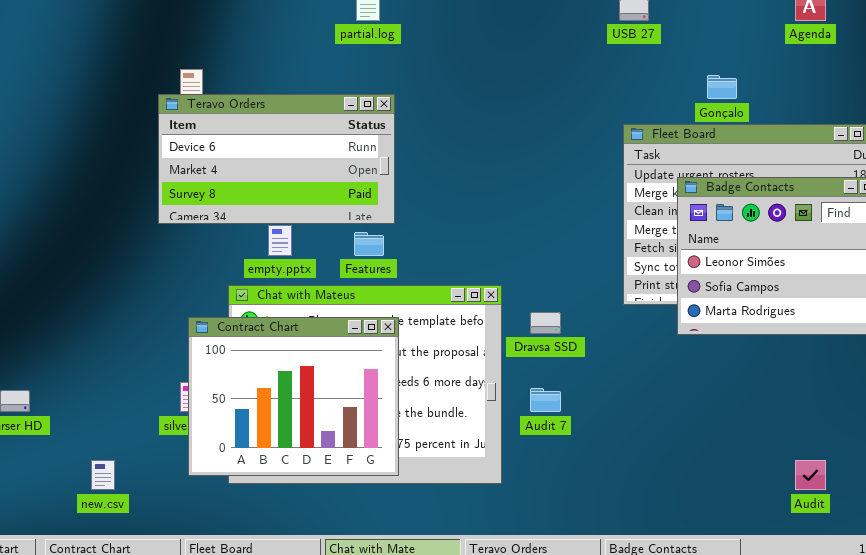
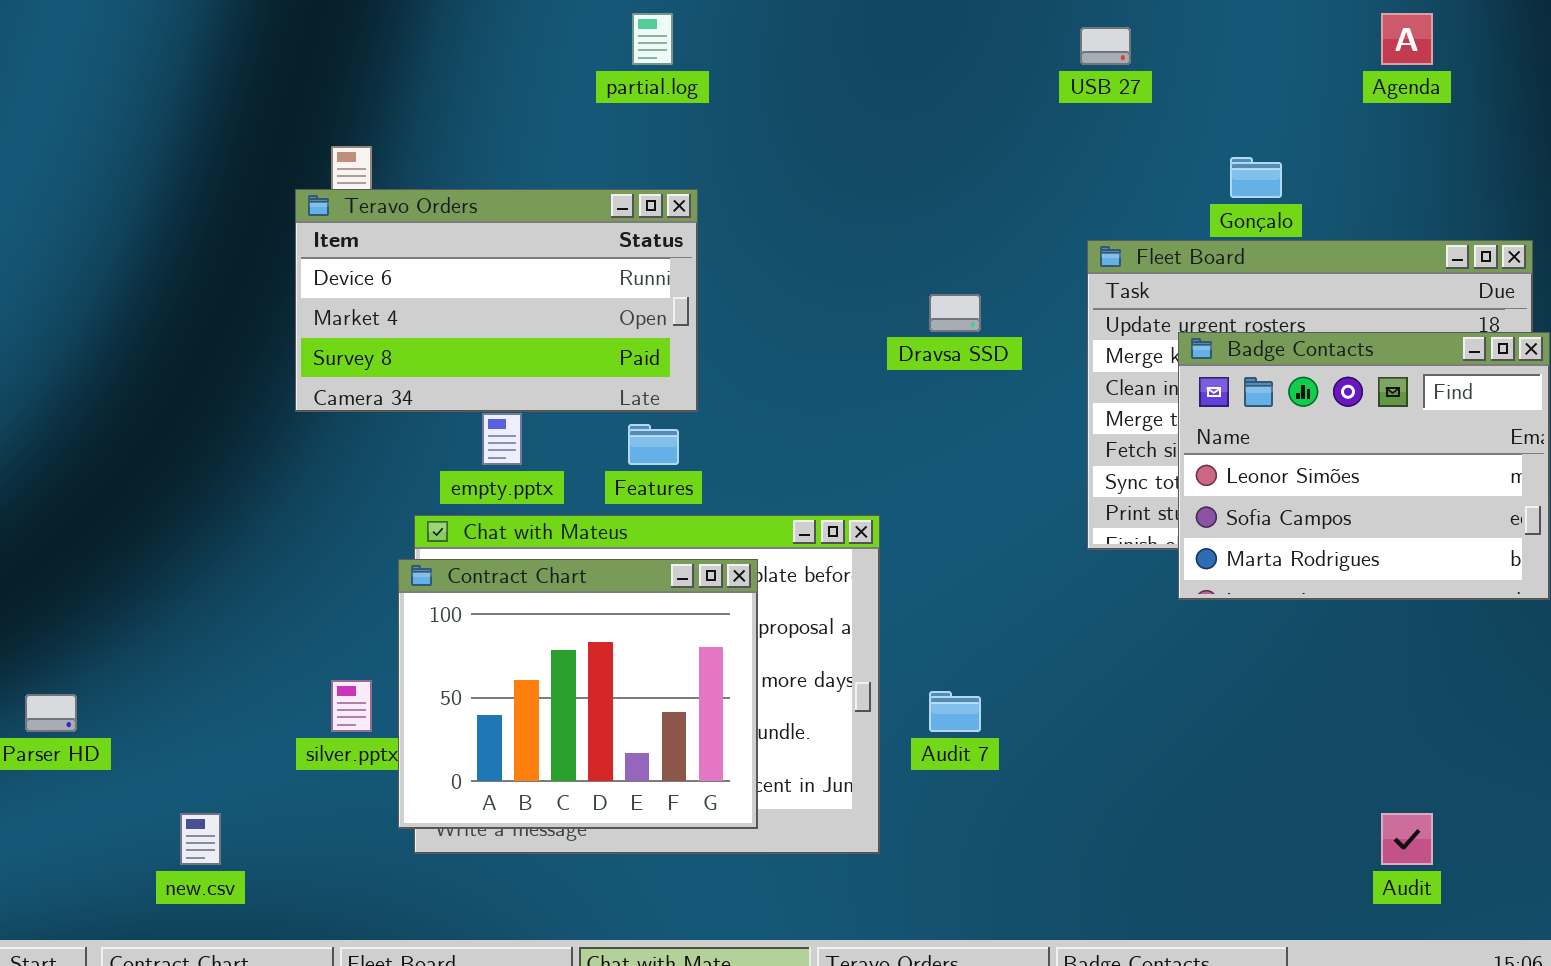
Dravsa SSD: [530,312,561,334] -> [929,294,981,332], moved
Contract Chart: [188,317,399,476] -> [398,559,758,829], moved

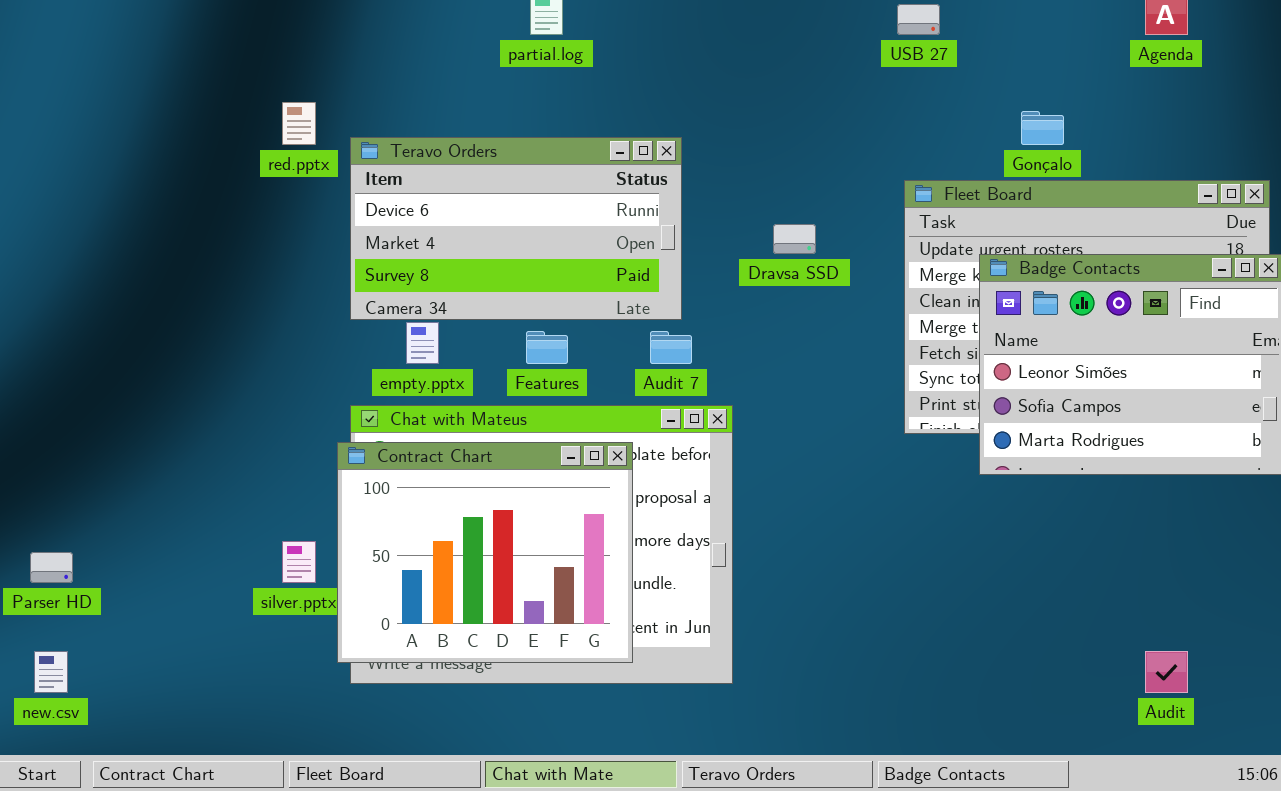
Teravo Orders: [295,189,698,412] -> [350,137,682,320], moved
Audit 7: [929,691,981,732] -> [650,331,692,364], moved
new.csv: [180,813,221,865] -> [34,651,68,693], moved

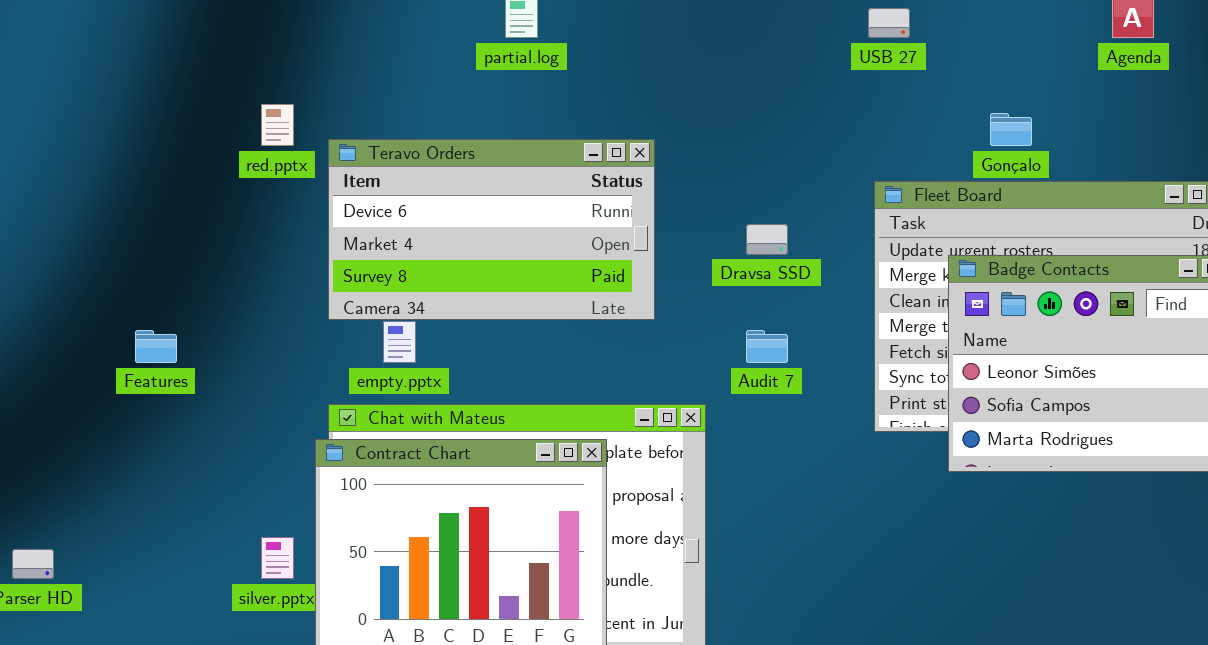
Features: [526,331,568,364] -> [135,330,177,363], moved
Audit 7: [650,331,692,364] -> [746,330,788,363], moved

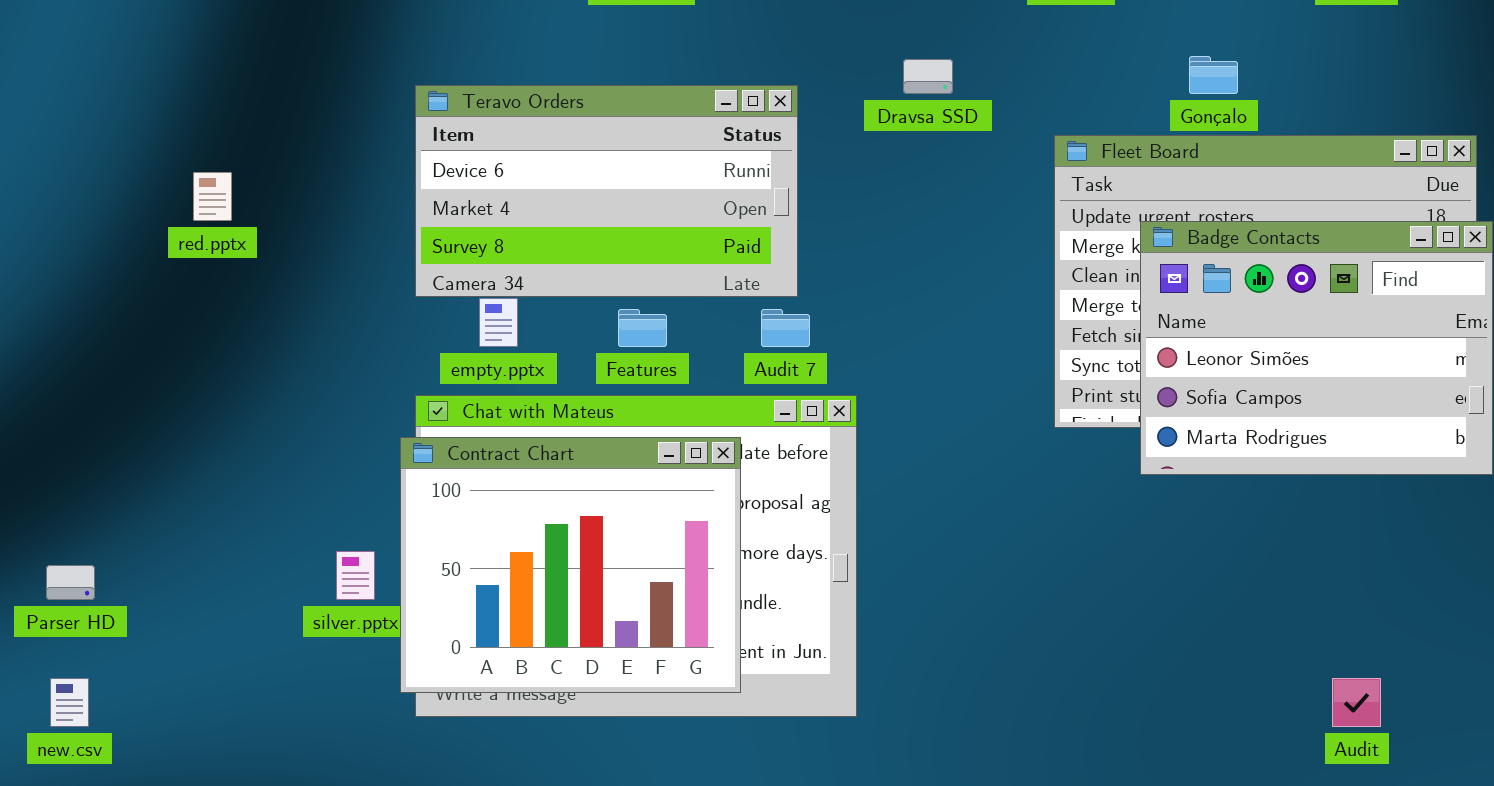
red.pptx: [261,104,294,146] -> [193,172,232,221], moved
Dravsa SSD: [746,224,788,255] -> [903,59,953,94], moved
Features: [135,330,177,363] -> [618,309,667,347], moved
Audit 7: [746,330,788,363] -> [761,309,810,347], moved

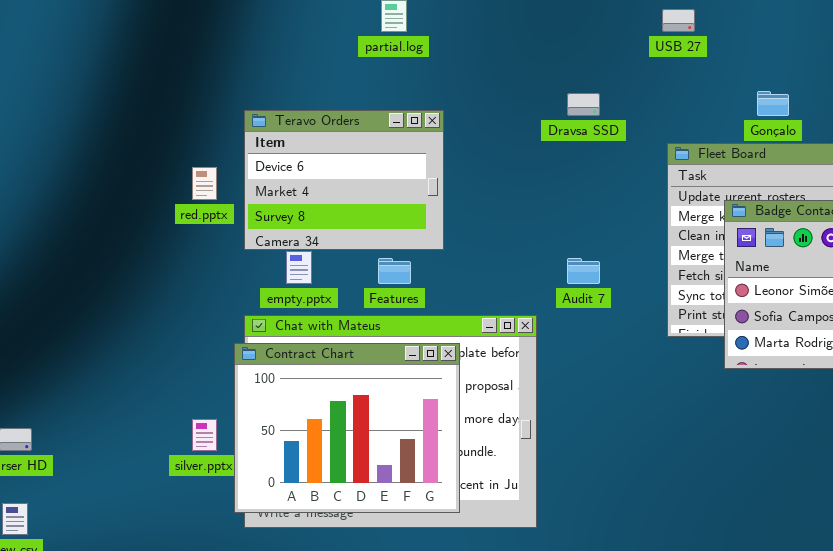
Teravo Orders: [415,85,798,297] -> [244,110,444,250], resized
red.pptx: [193,172,232,221] -> [192,167,217,200], moved
Audit 7: [761,309,810,347] -> [567,258,600,284], moved

